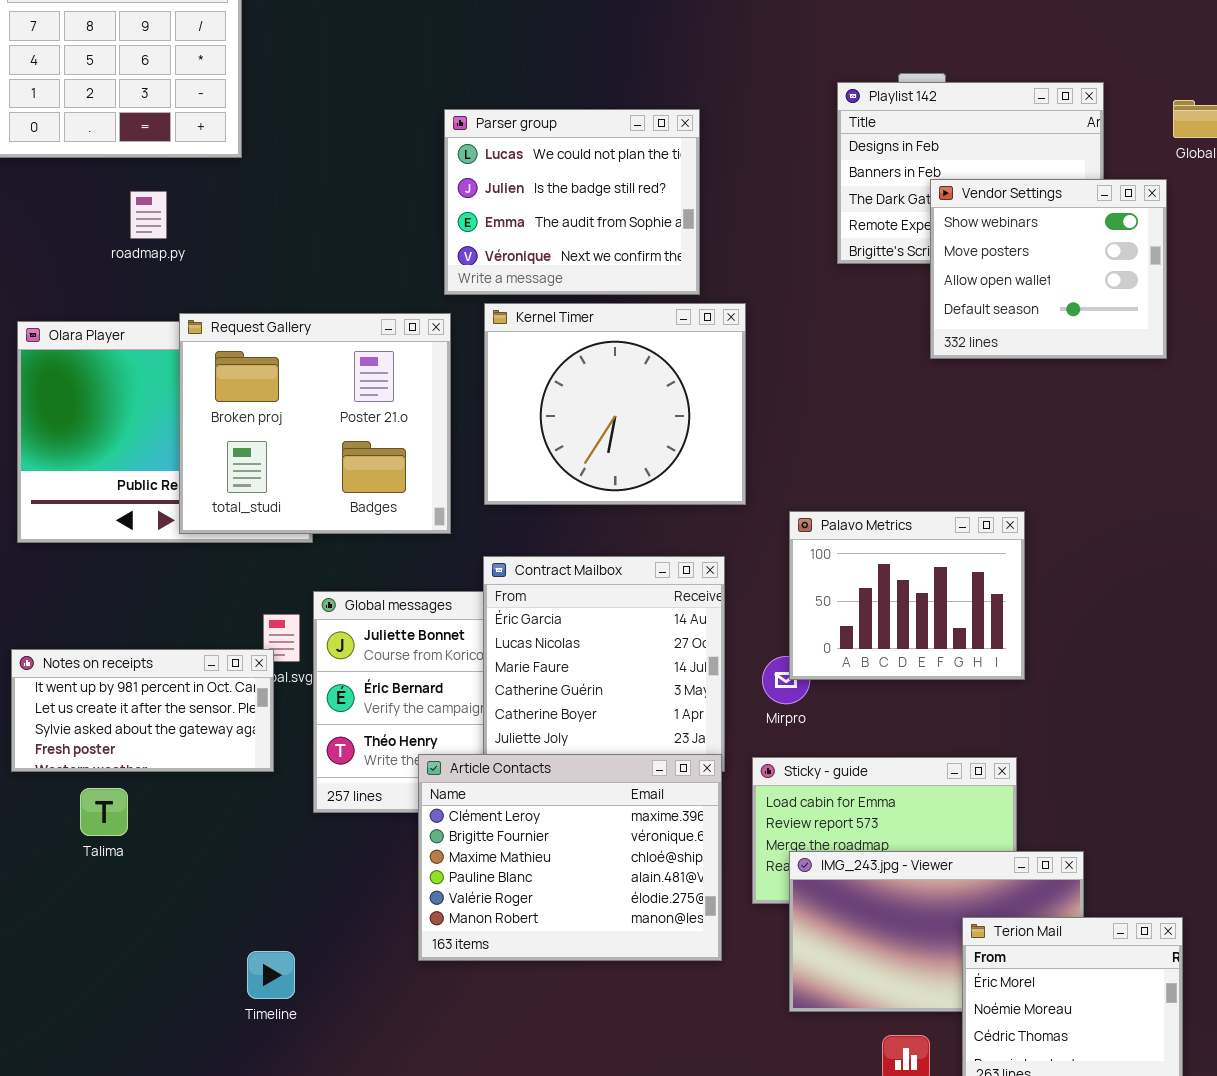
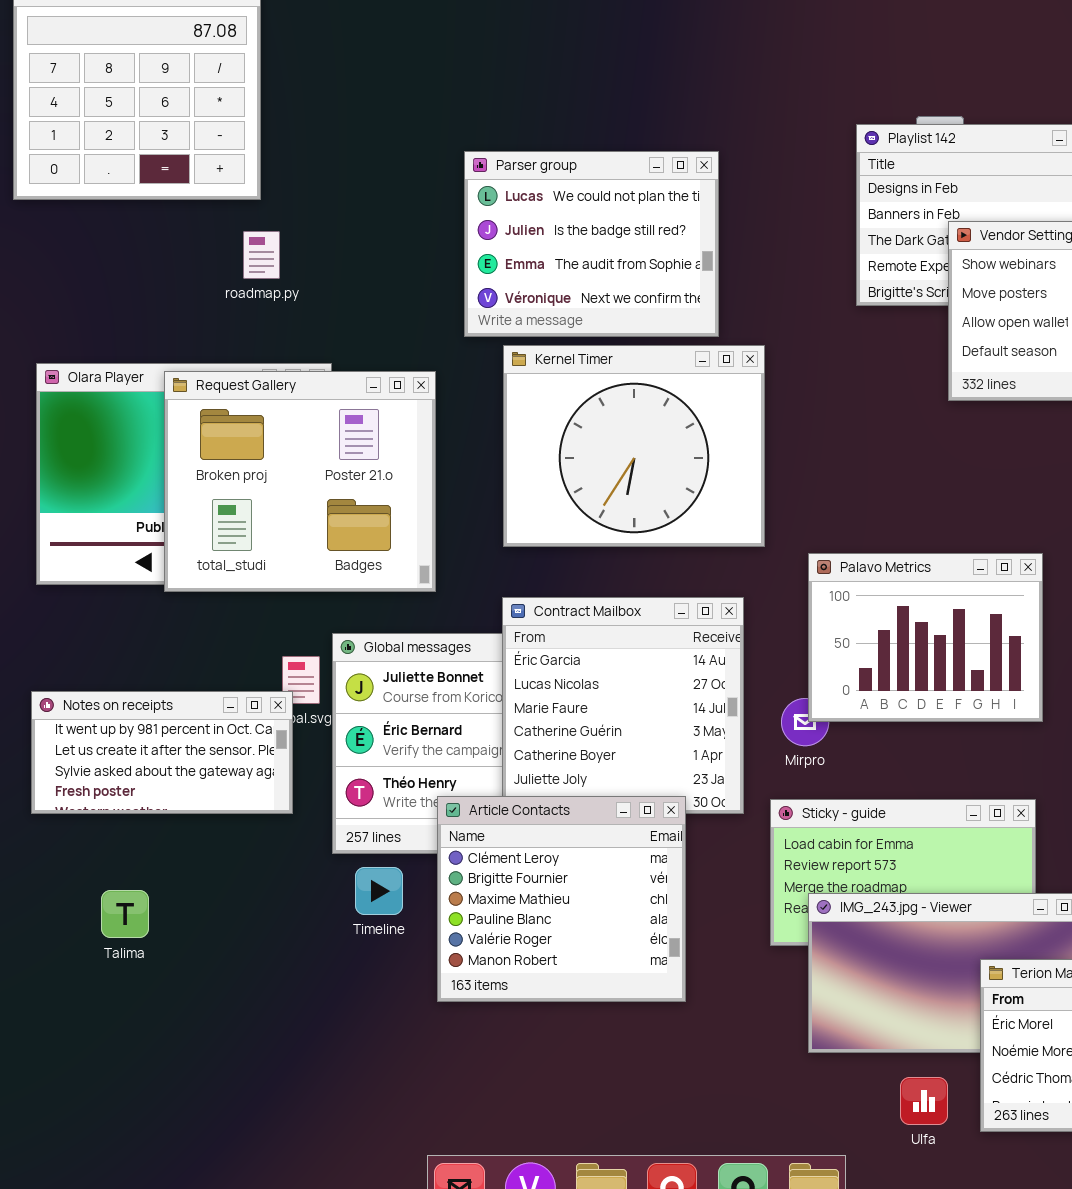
roadmap.py: [130,191,167,239] -> [243,231,280,279], moved
Request Gallery: [179,313,451,534] -> [164,371,436,592], moved
Article Contacts: [418,754,722,961] -> [437,796,686,1002], resized
Talima: [80,788,128,836] -> [101,890,149,938], moved
Timeline: [247,951,295,999] -> [355,867,403,915], moved

